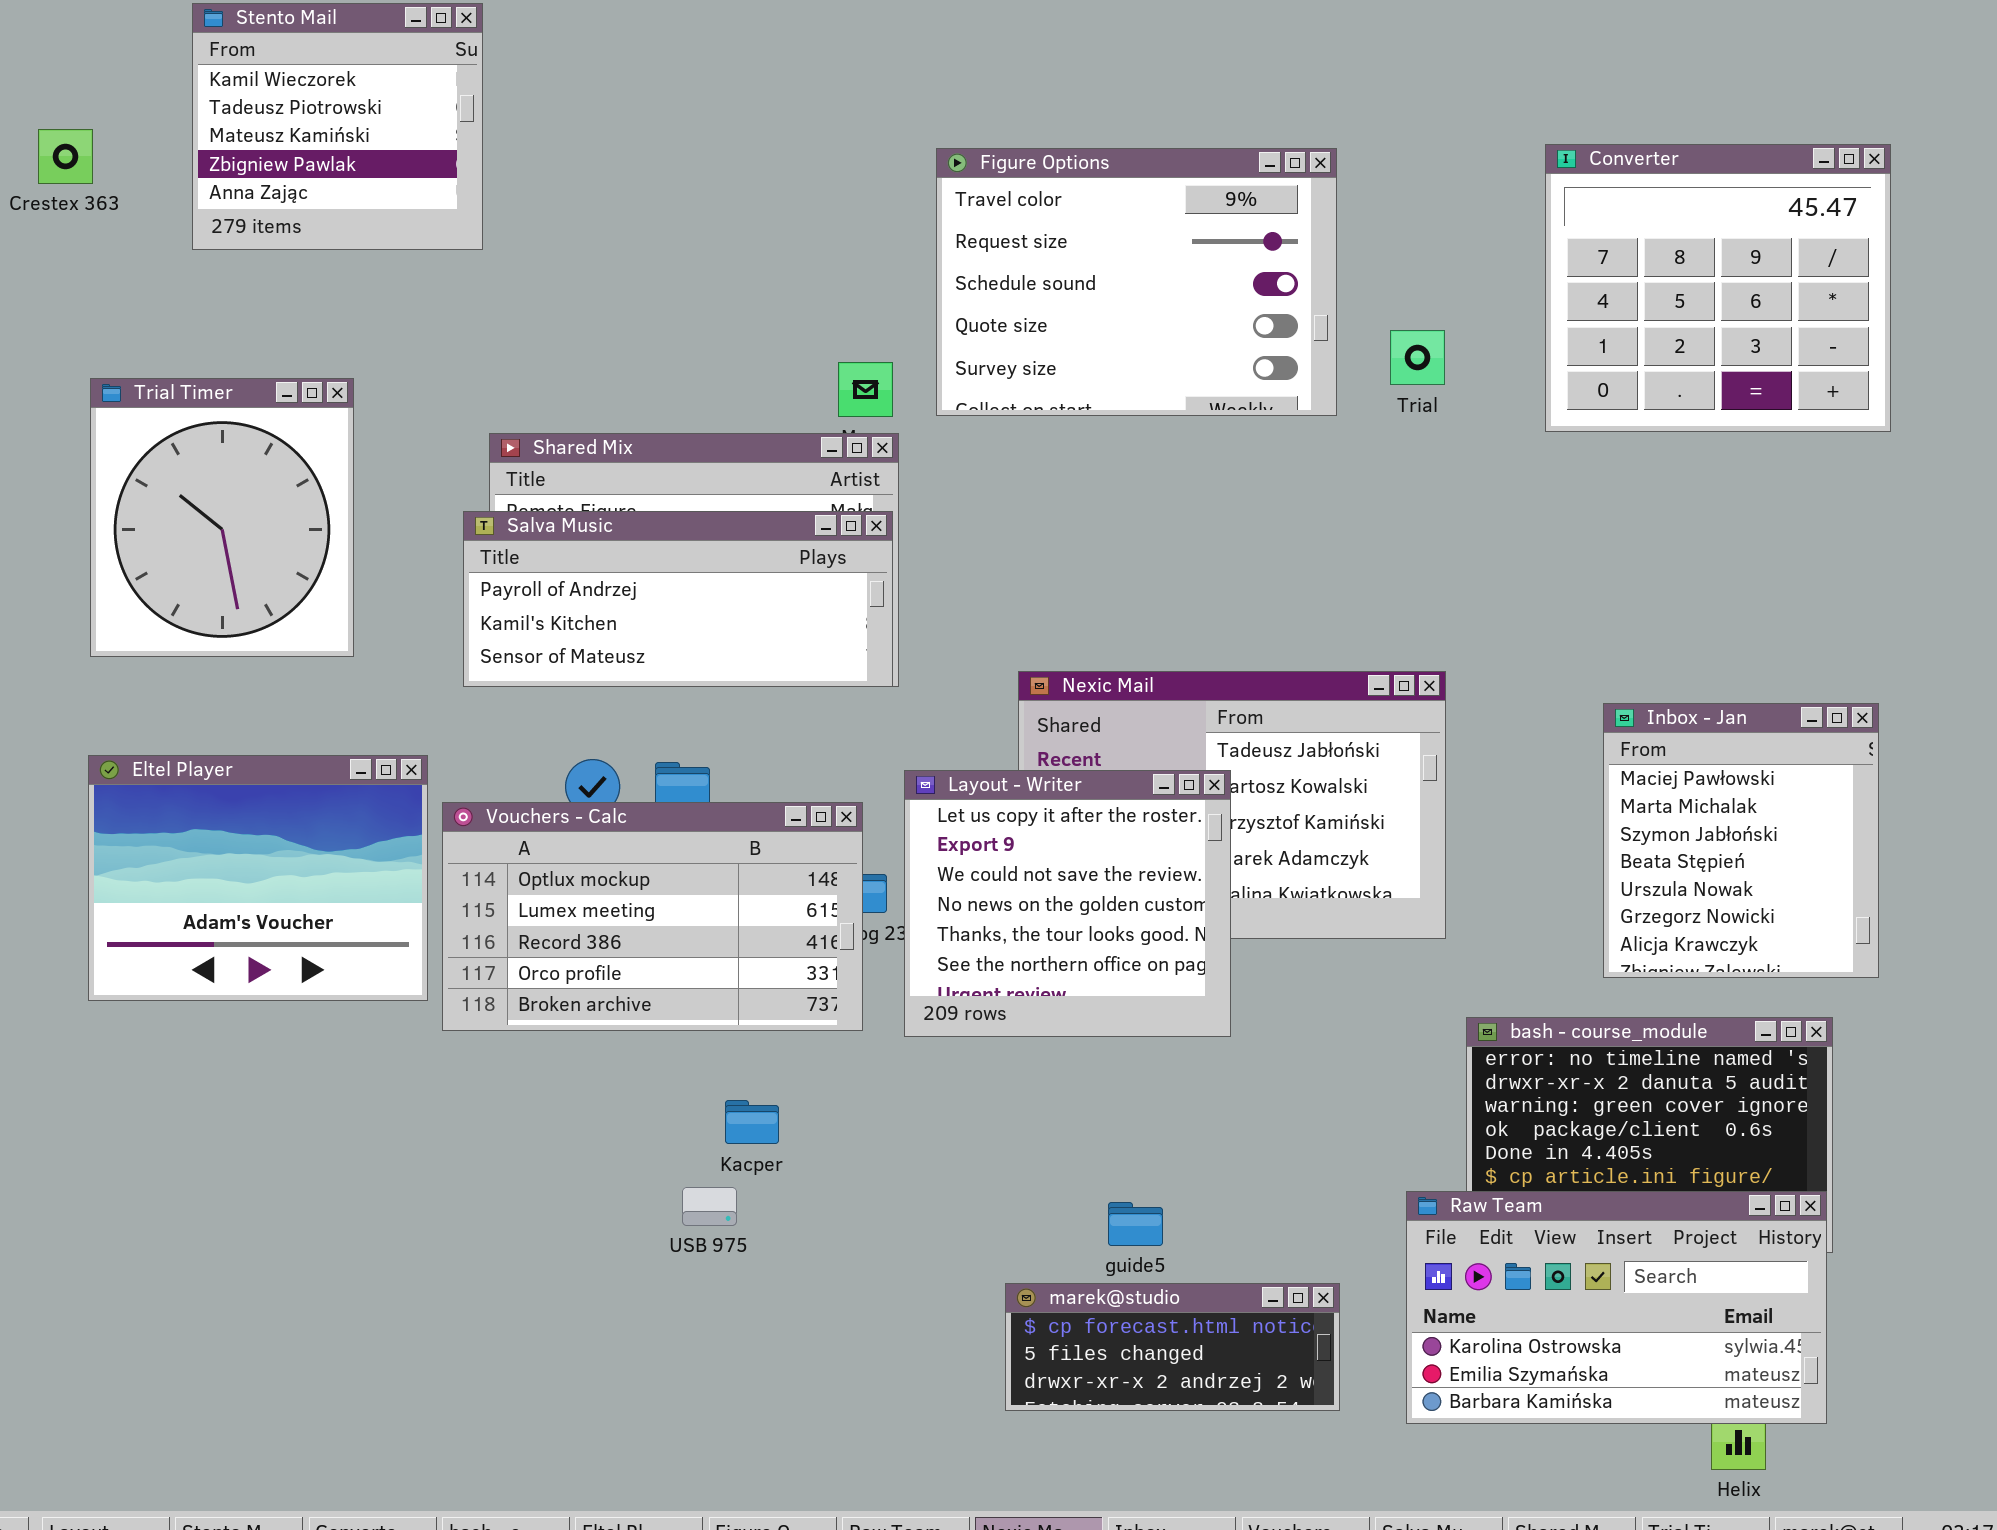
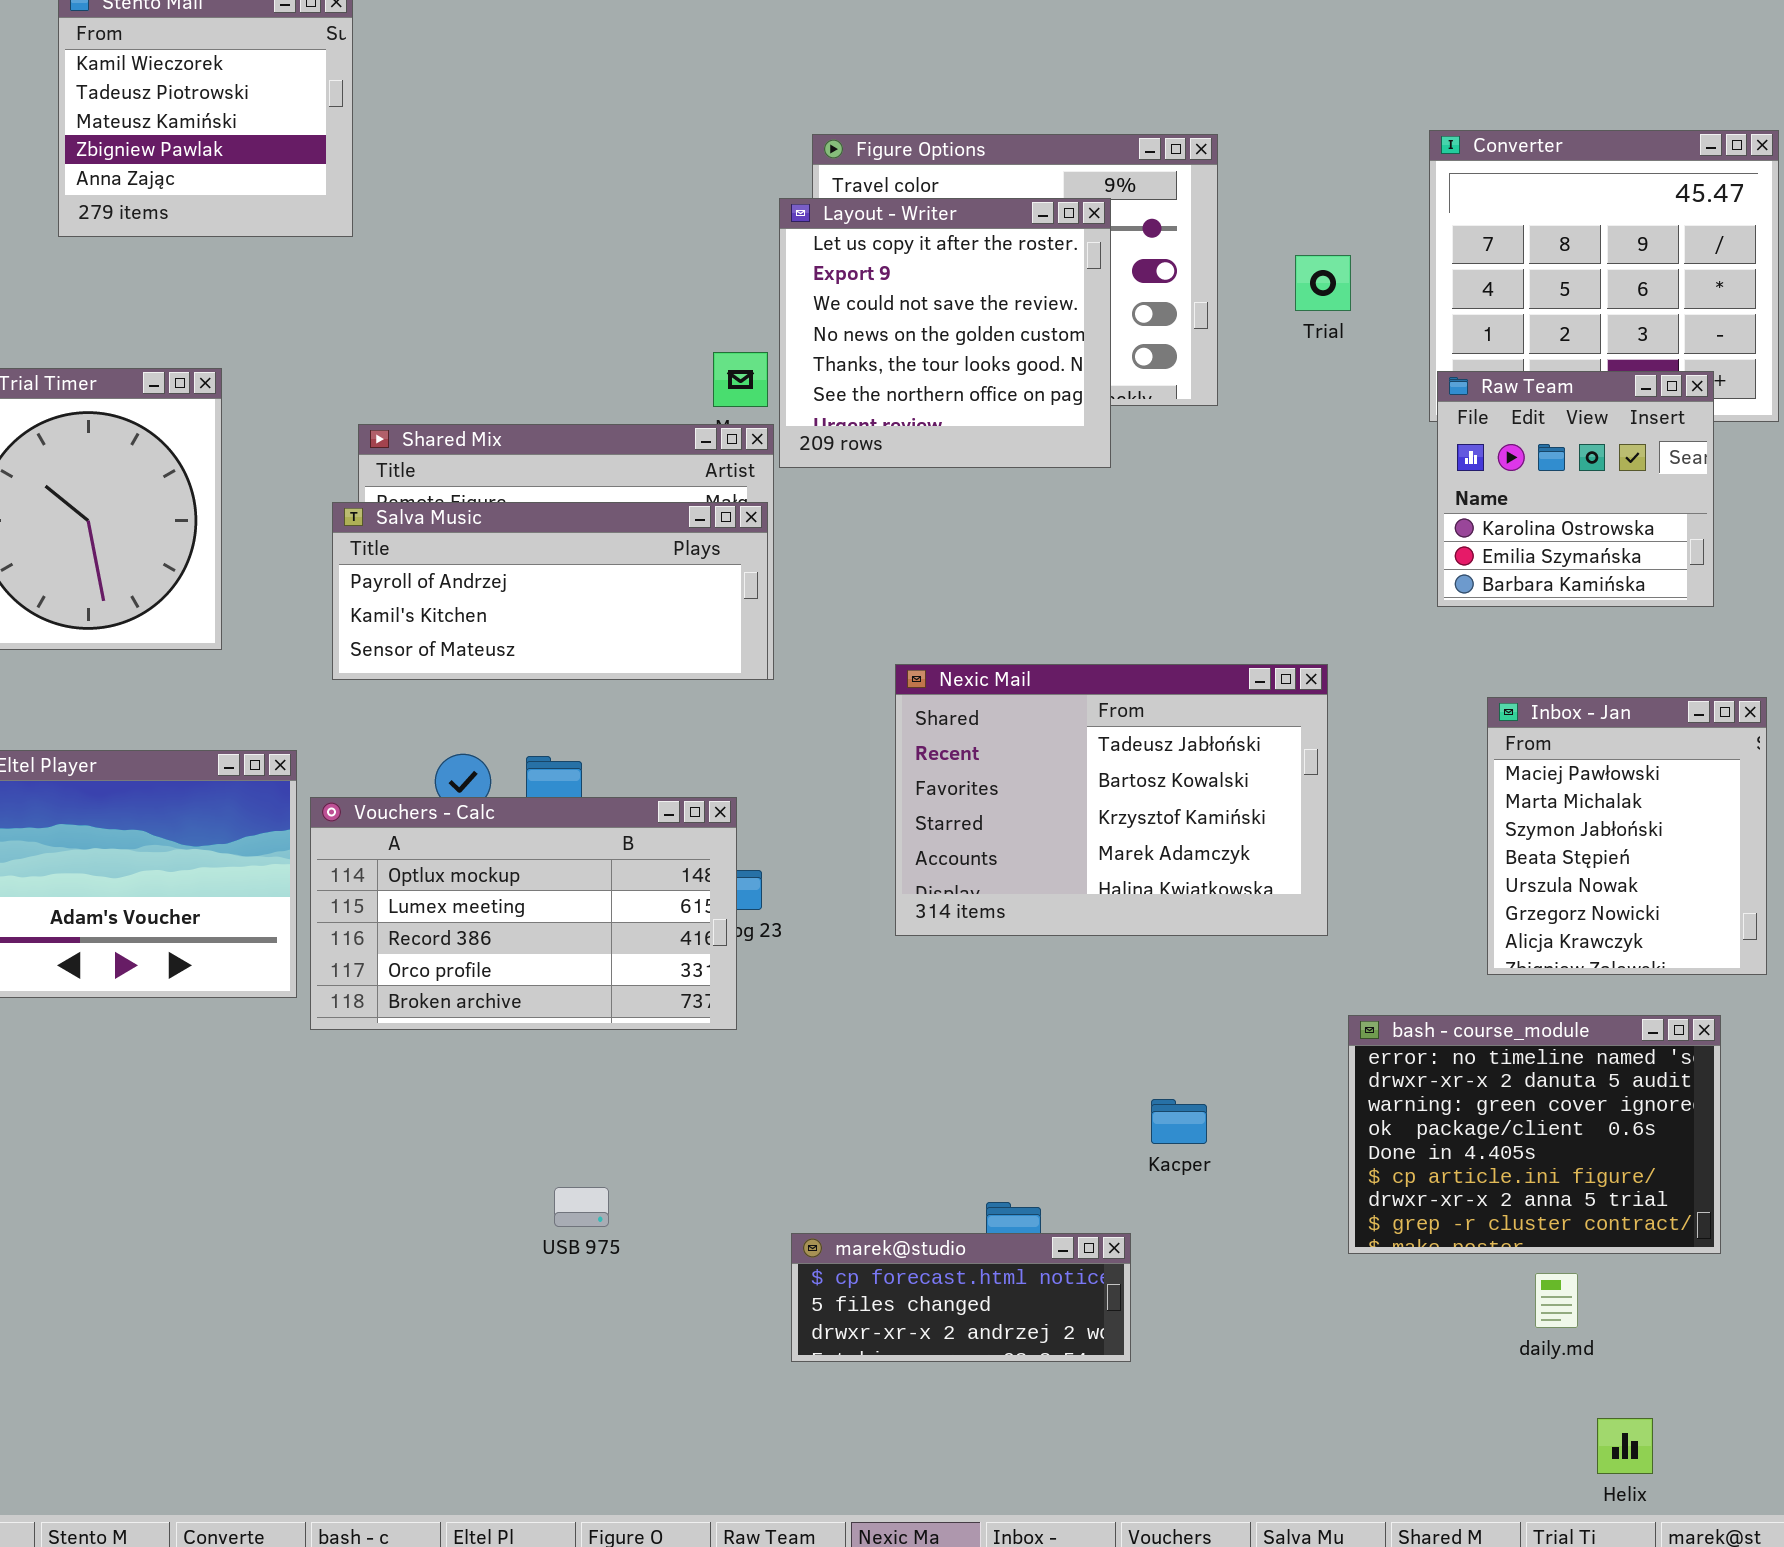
Trial: [1390,330,1445,385] -> [1295,255,1351,311], moved
Layout - Writer: [904,770,1231,1037] -> [779,198,1111,468], moved
Kacper: [725,1100,779,1144] -> [1151,1099,1207,1144], moved
Raw Team: [1406,1191,1827,1424] -> [1437,371,1714,607], moved, resized
marek@studio: [1005,1283,1340,1411] -> [791,1233,1131,1362], moved

